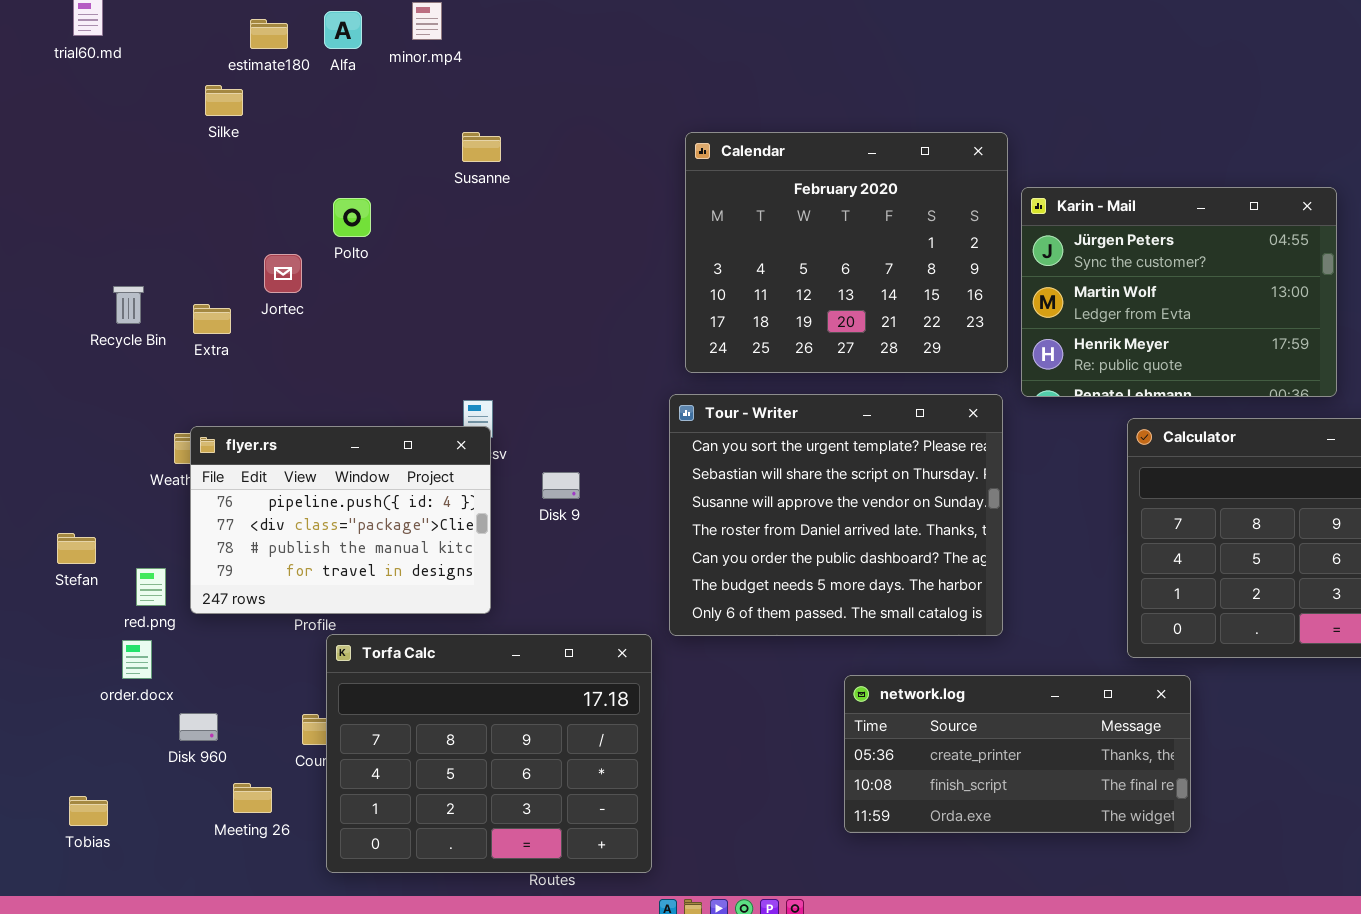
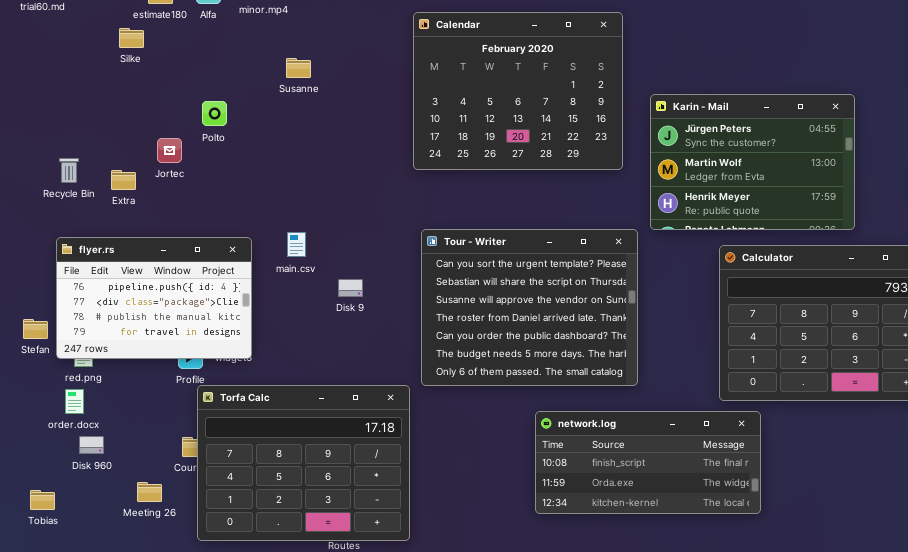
Calendar: [685,132,1008,373] -> [413,12,623,170], moved
flyer.rs: [190,426,491,614] -> [56,237,252,359], moved
network.log: [844,675,1191,833] -> [535,411,761,514], scrolled down 1 row
Disk 960: [179,713,218,741] -> [79,436,104,454], moved

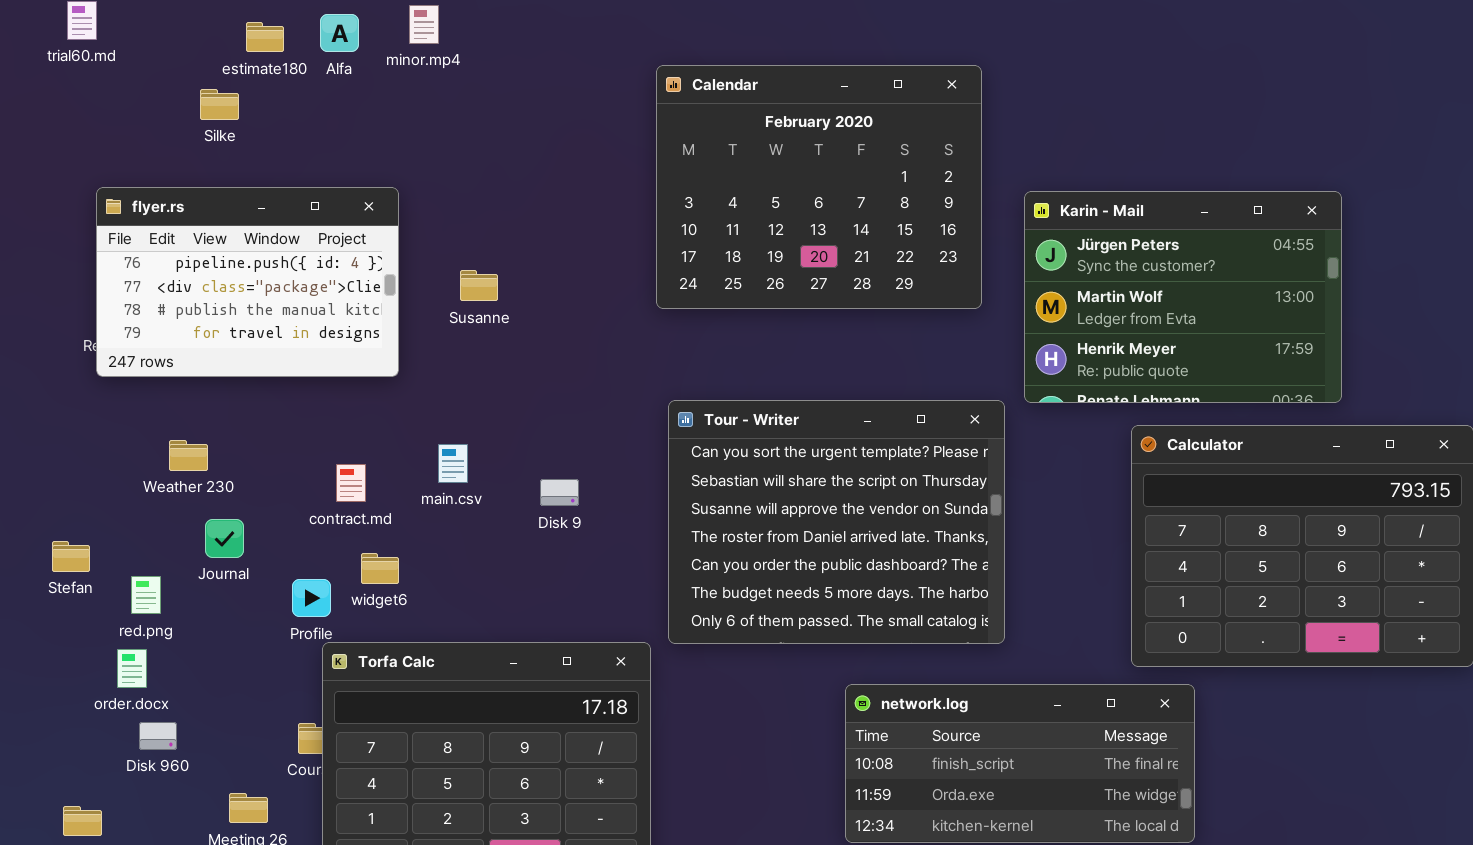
Susanne: [286,58,311,78] -> [460,270,498,301], moved
main.csv: [287,232,306,257] -> [438,444,468,483], moved
flyer.rs: [56,237,252,359] -> [96,187,399,377], moved

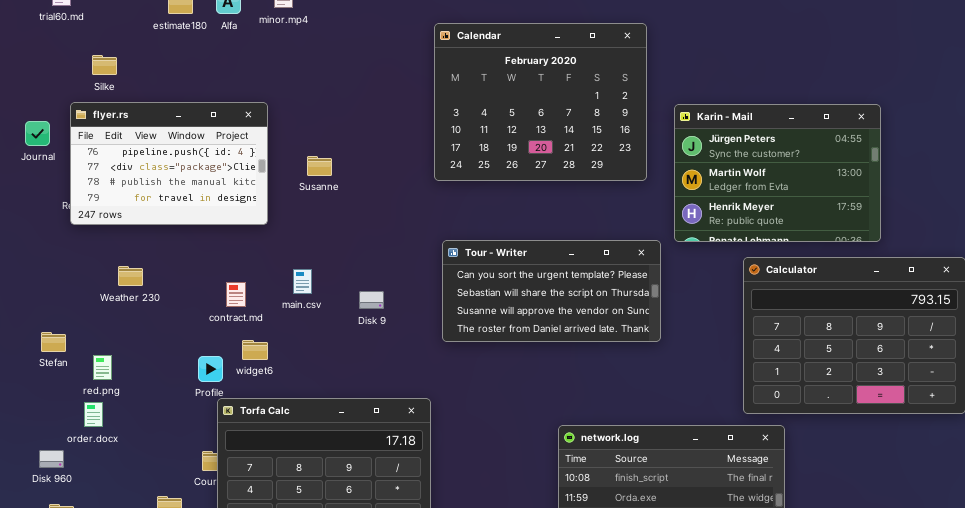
Silke: [200,89,239,120] -> [92,55,117,75], moved
Tour - Writer: [668,400,1005,644] -> [442,240,661,342], resized
Journal: [205,519,244,558] -> [25,121,50,146], moved
Disk 960: [139,722,177,750] -> [39,450,64,468], moved

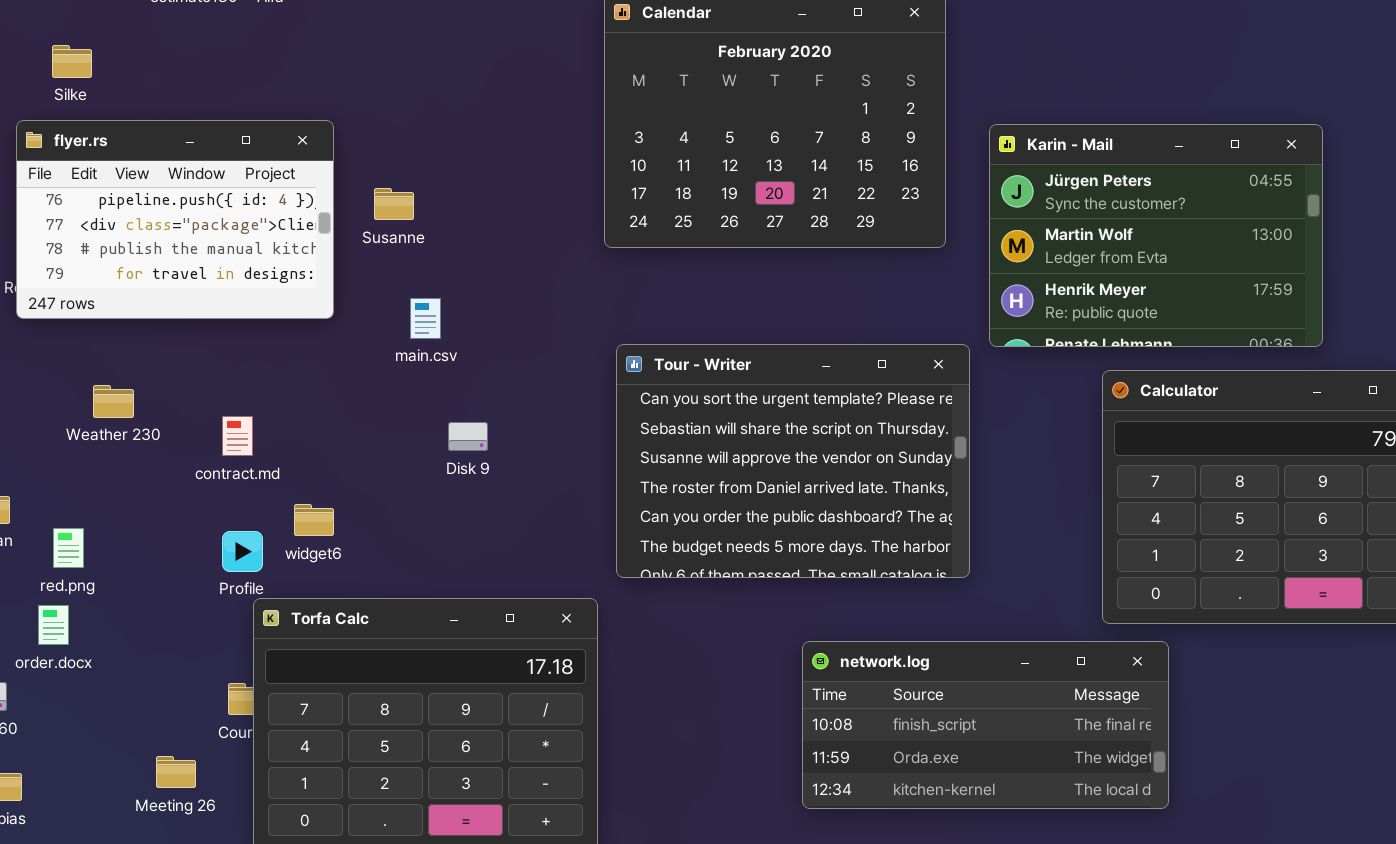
Susanne: [307,156,332,176] -> [374,188,414,220], moved
Tour - Writer: [442,240,661,342] -> [616,344,970,578], resized
main.csv: [293,269,312,294] -> [410,298,441,339], moved
contract.md: [226,282,246,307] -> [222,416,253,456], moved
Disk 9: [359,291,384,309] -> [448,422,488,451], moved

